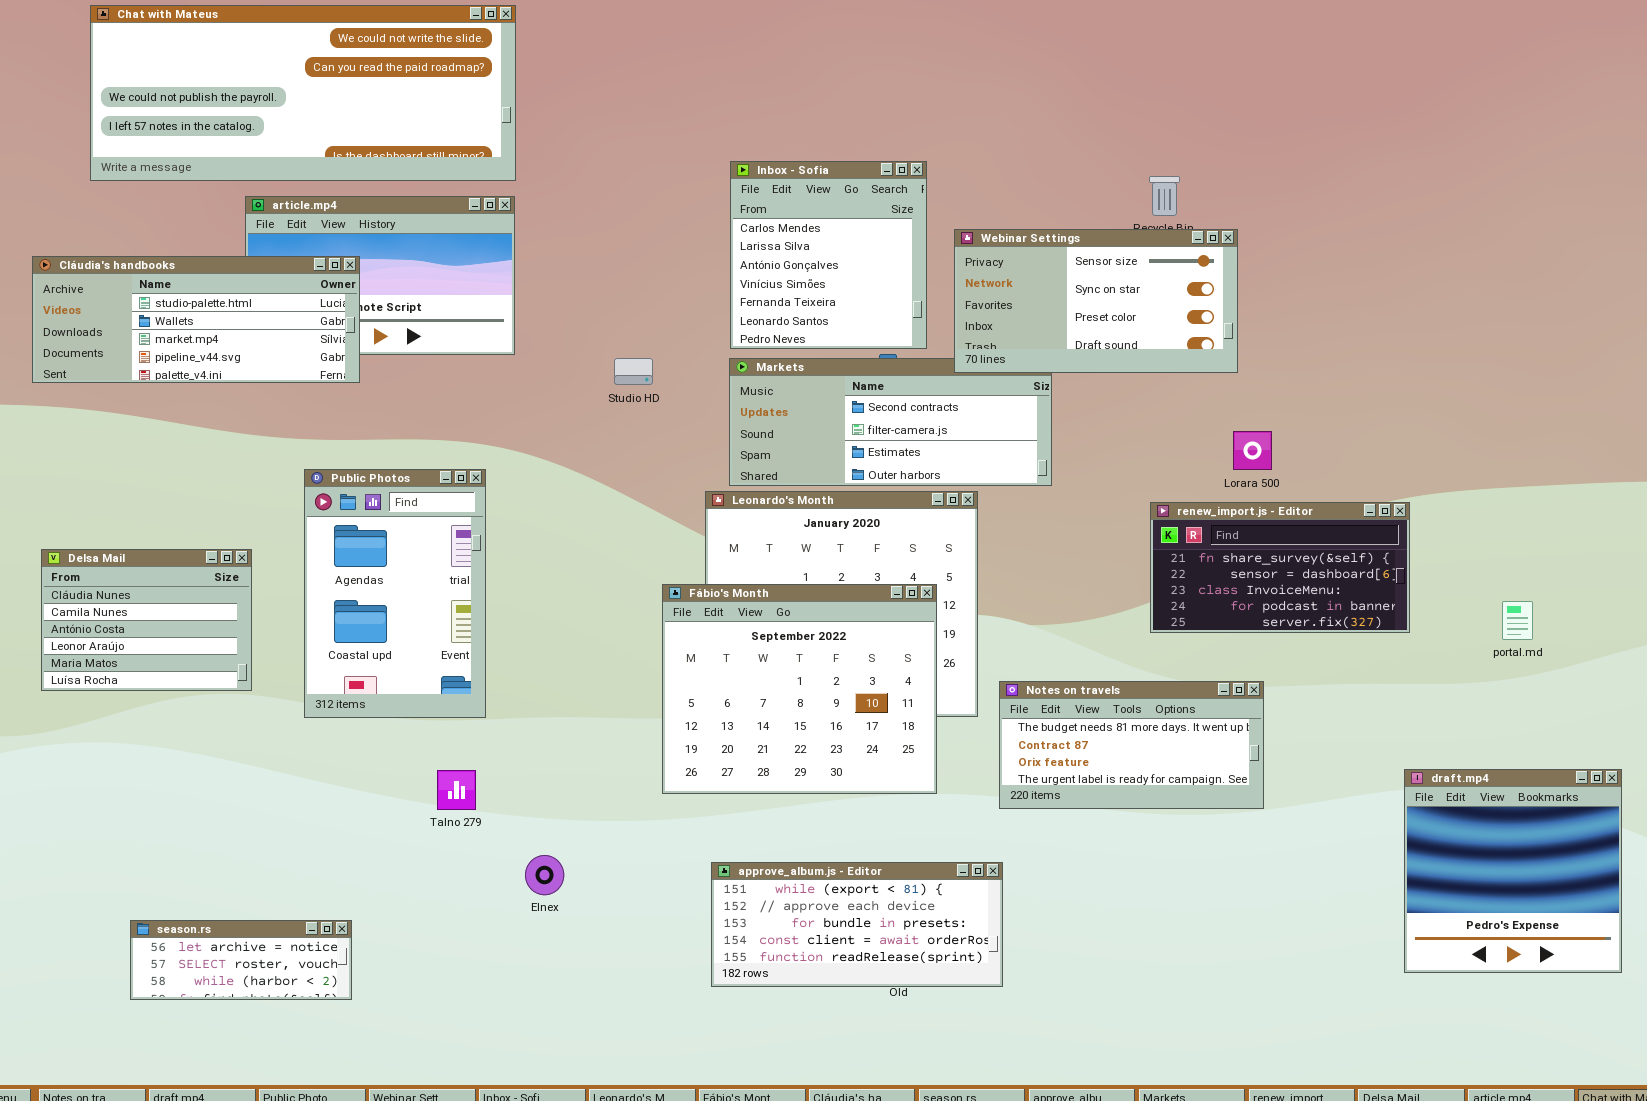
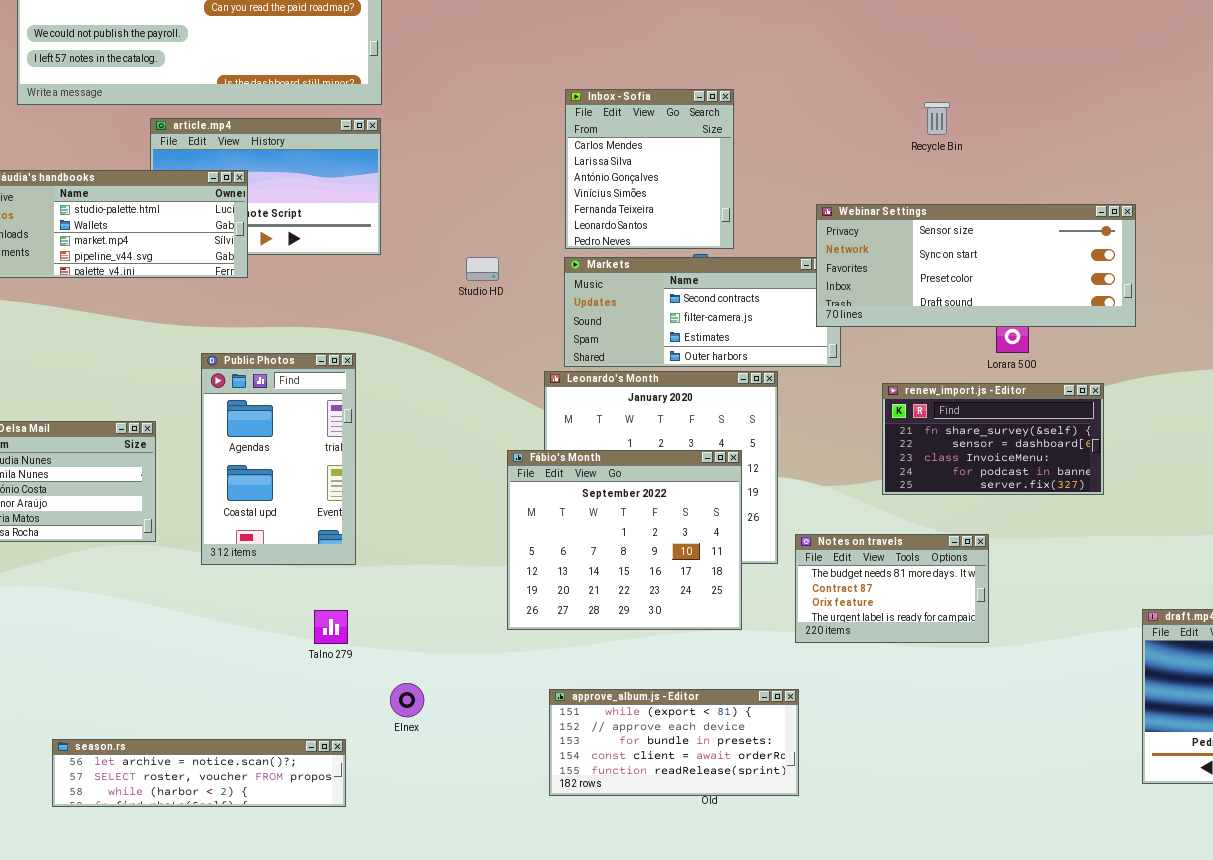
Webinar Settings: [954,229,1238,373] -> [816,204,1136,327], moved, resized
renew_import.js - Editor: [1150,502,1410,633] -> [882,383,1104,495], moved
Notes on travels: [999,681,1264,809] -> [795,534,989,643], resized
season.rs: [130,920,352,1000] -> [52,739,346,807], resized

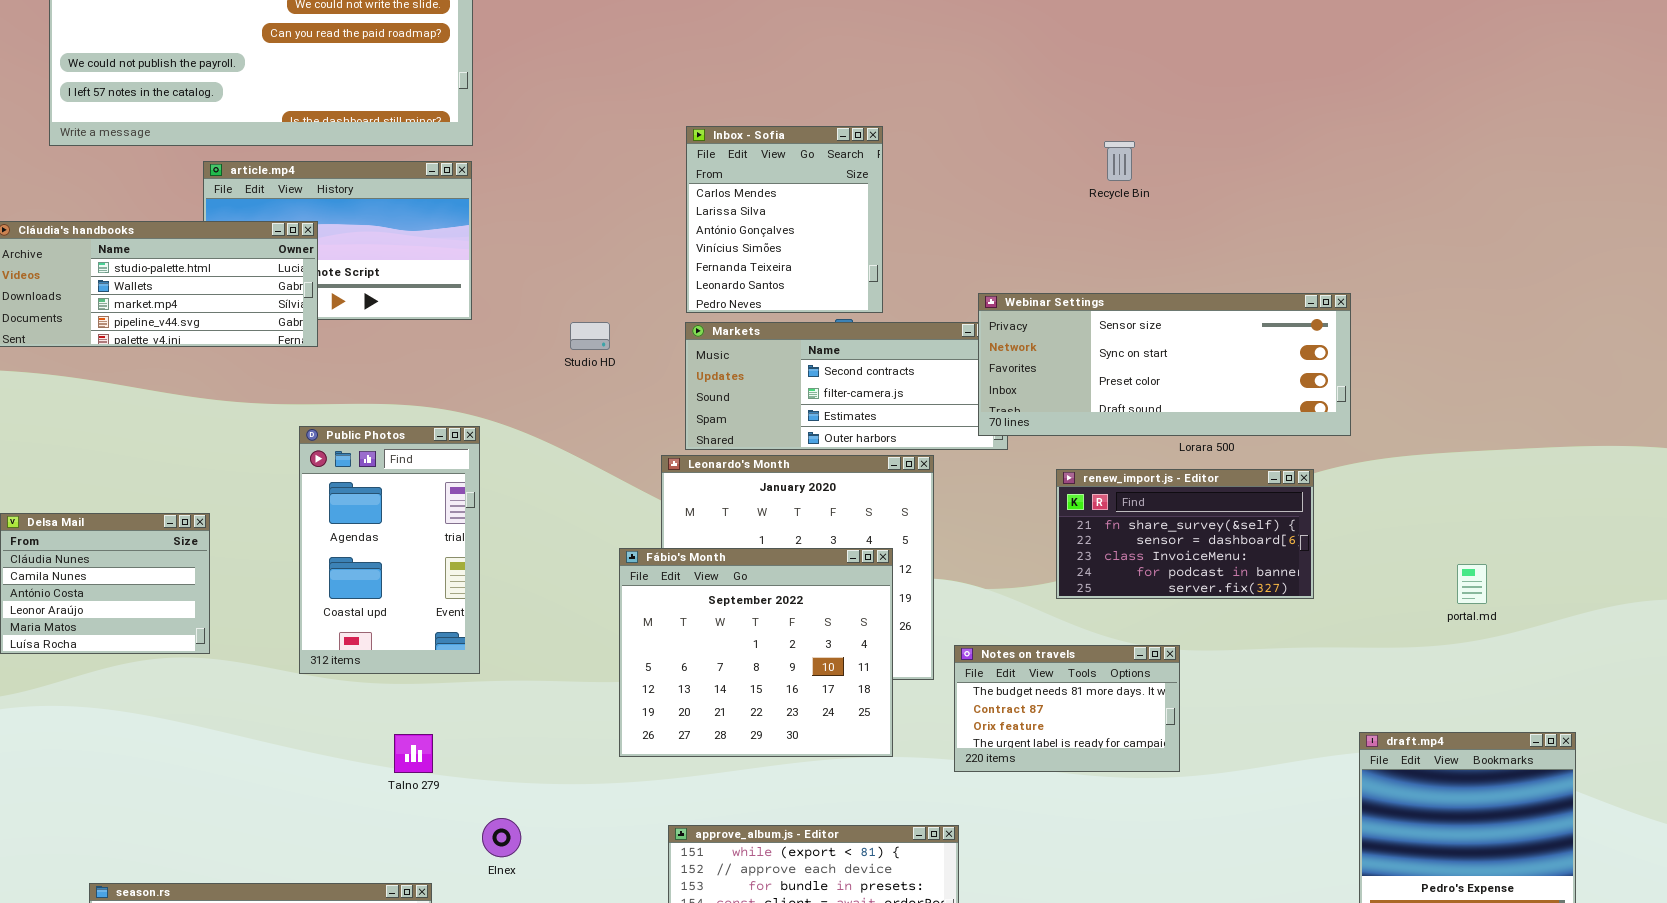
Webinar Settings: [816,204,1136,327] -> [978,293,1351,436], moved
Public Photos: [201,353,356,565] -> [299,426,480,674], moved

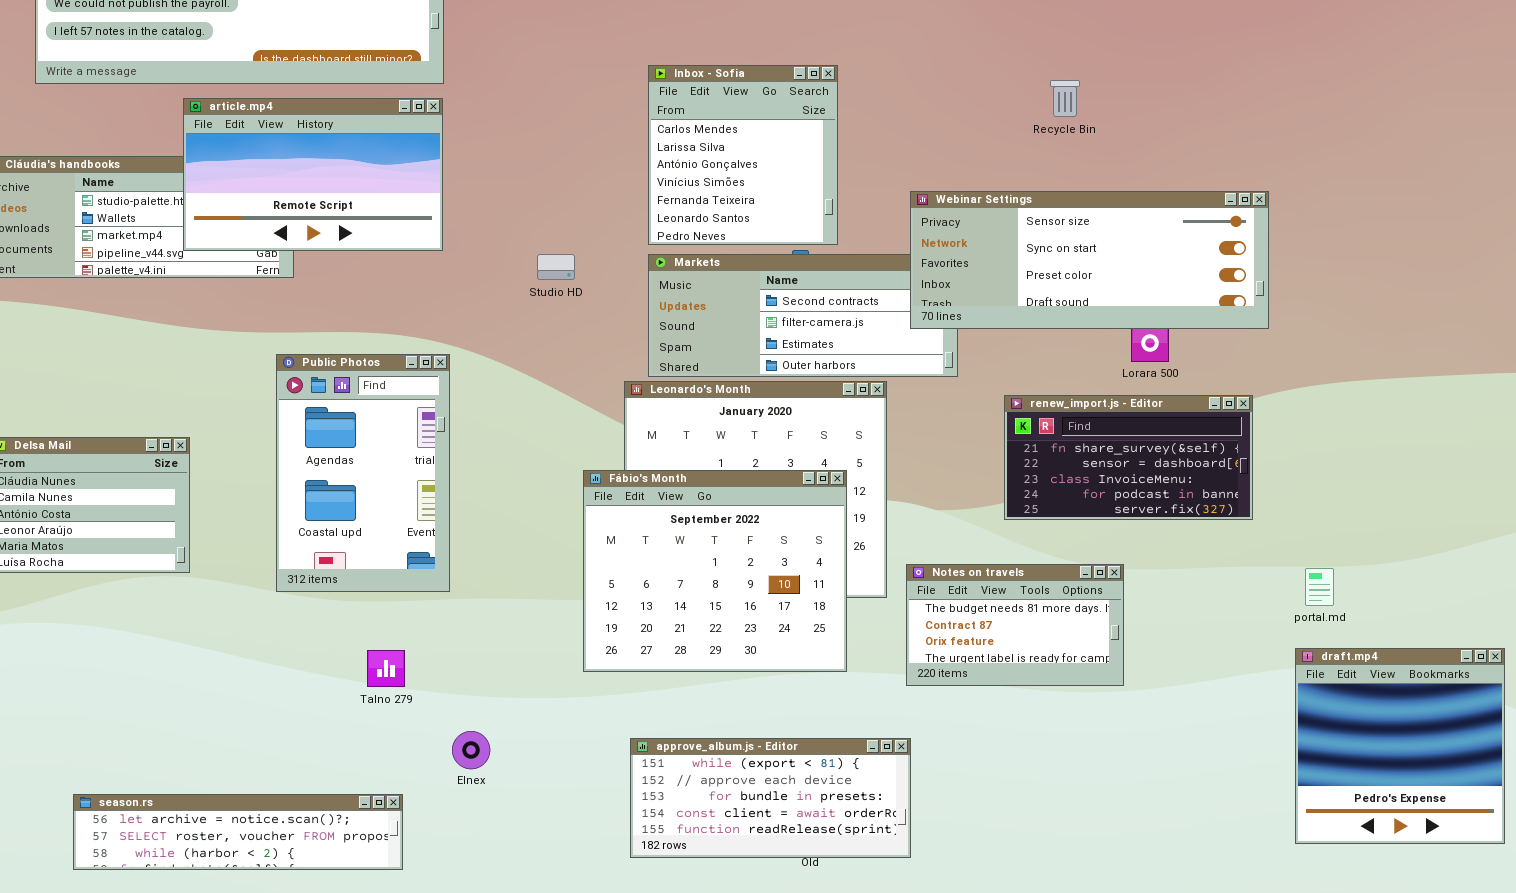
article.mp4: [203,161,472,320] -> [183,98,443,251], raised
Webinar Settings: [978,293,1351,436] -> [910,191,1269,329], moved
portal.md: [1457,564,1487,604] -> [1305,568,1334,606], moved

